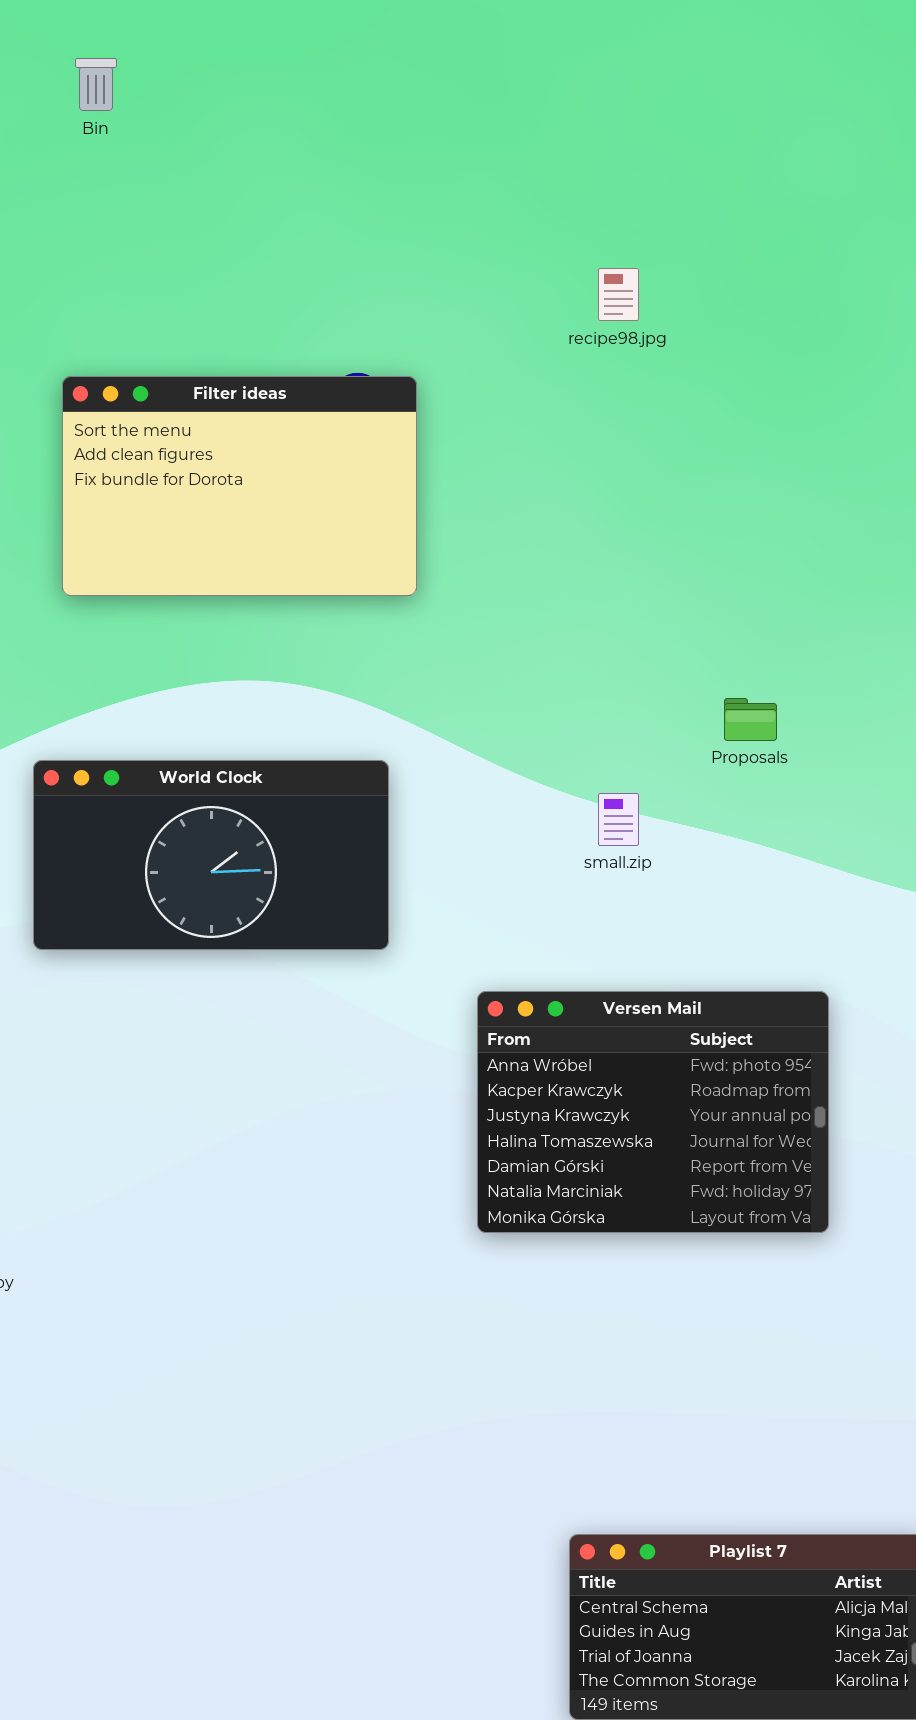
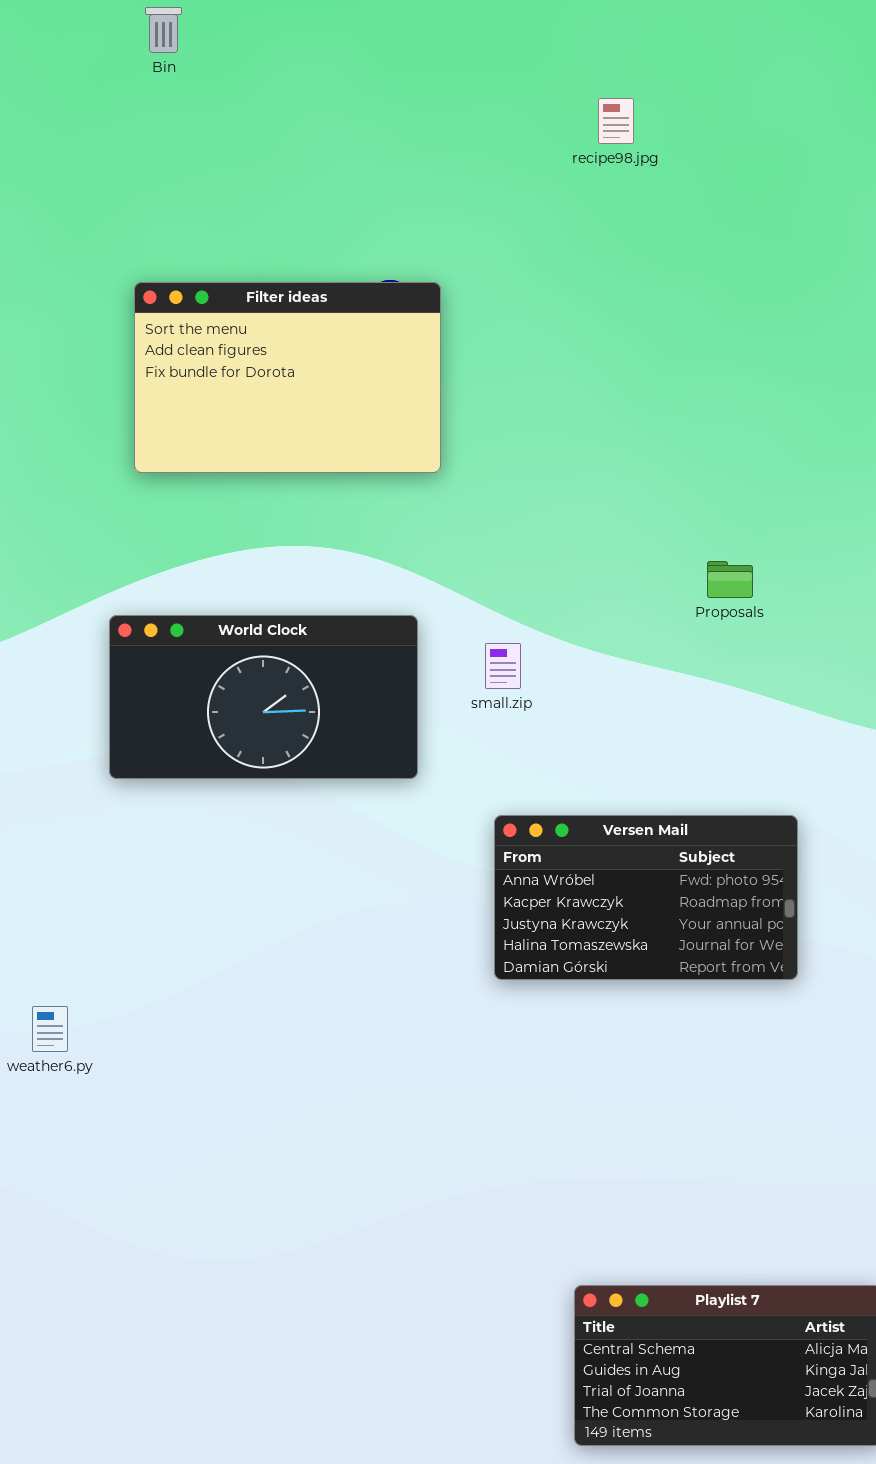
recipe98.jpg: [598,268,639,321] -> [598,98,634,144], moved
small.zip: [598,793,639,846] -> [485,643,521,689], moved
Versen Mail: [477,991,829,1233] -> [494,815,798,980], resized

